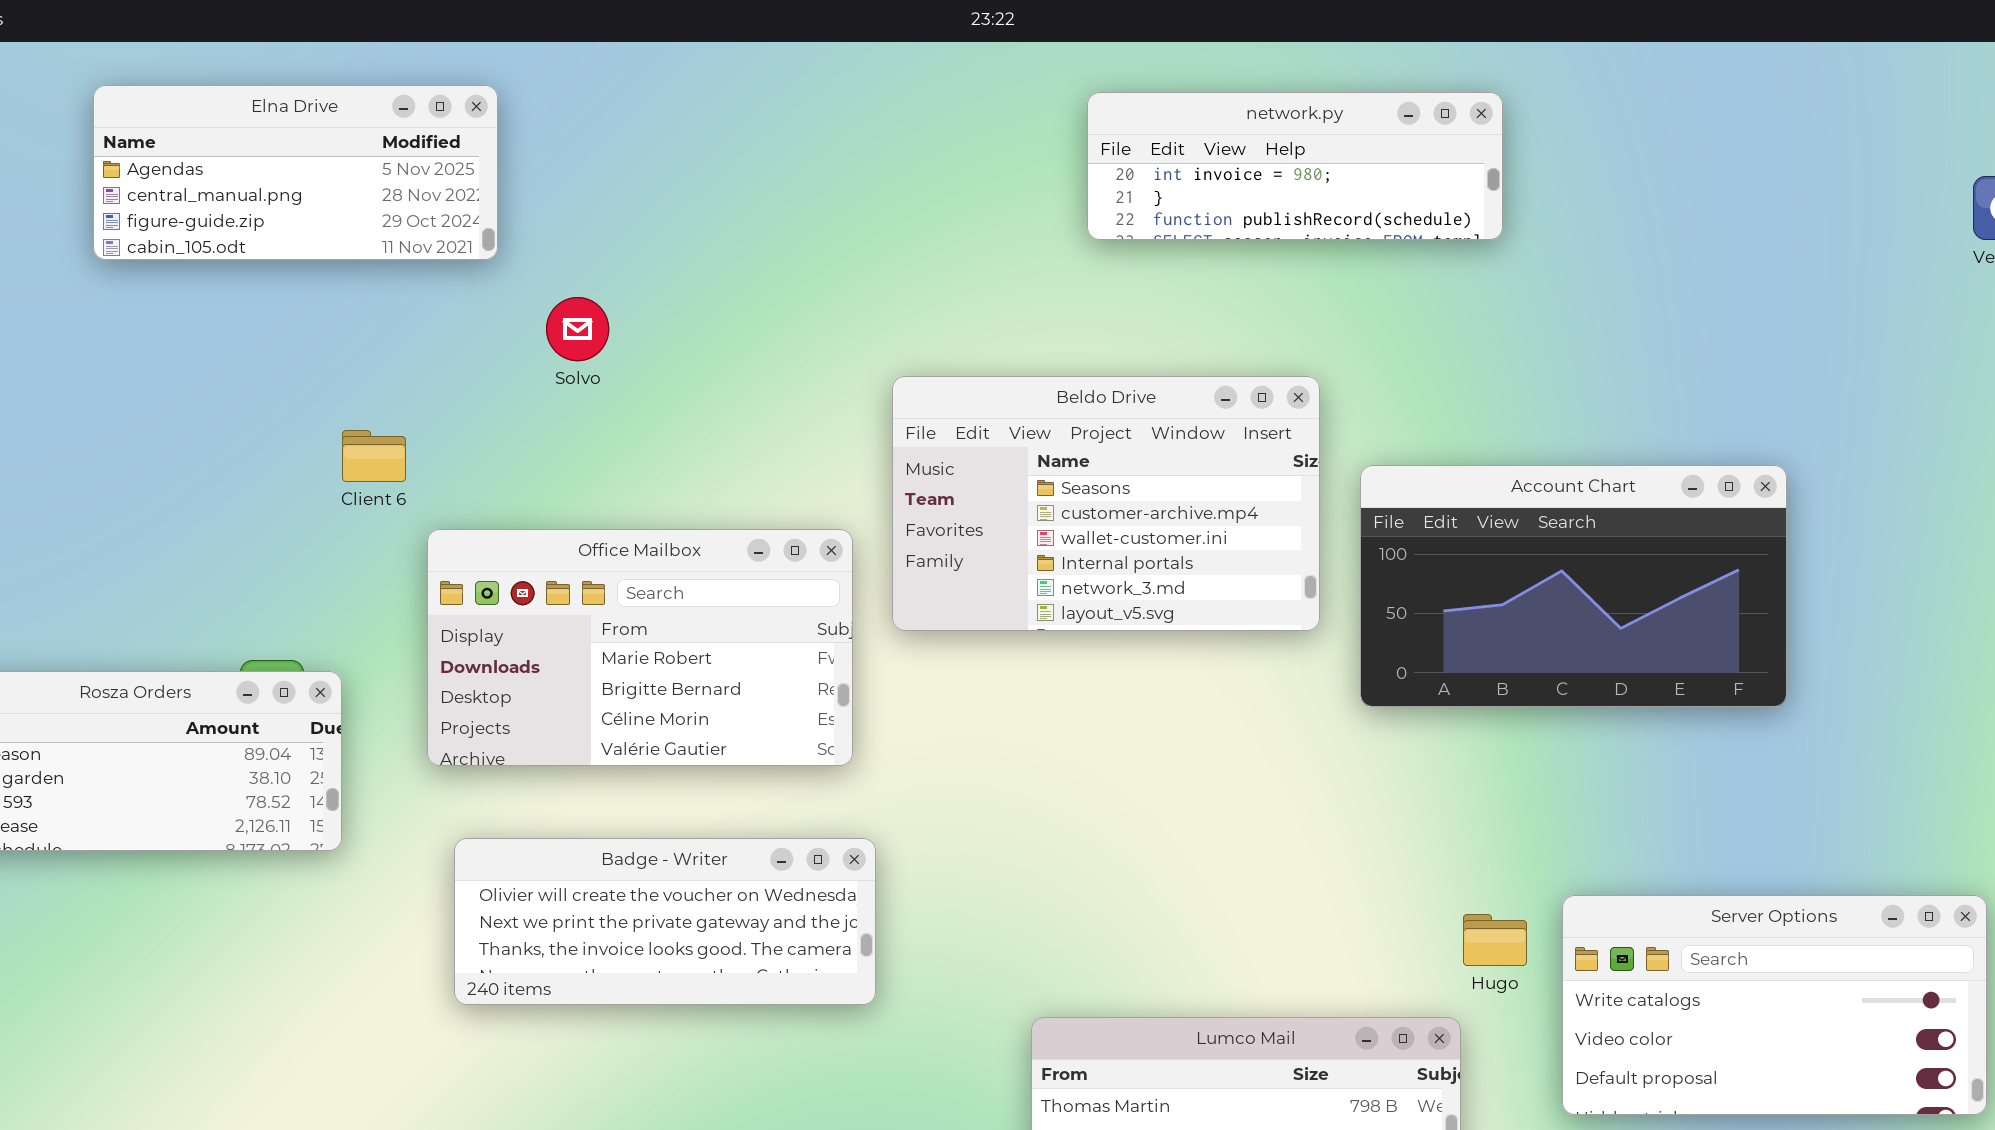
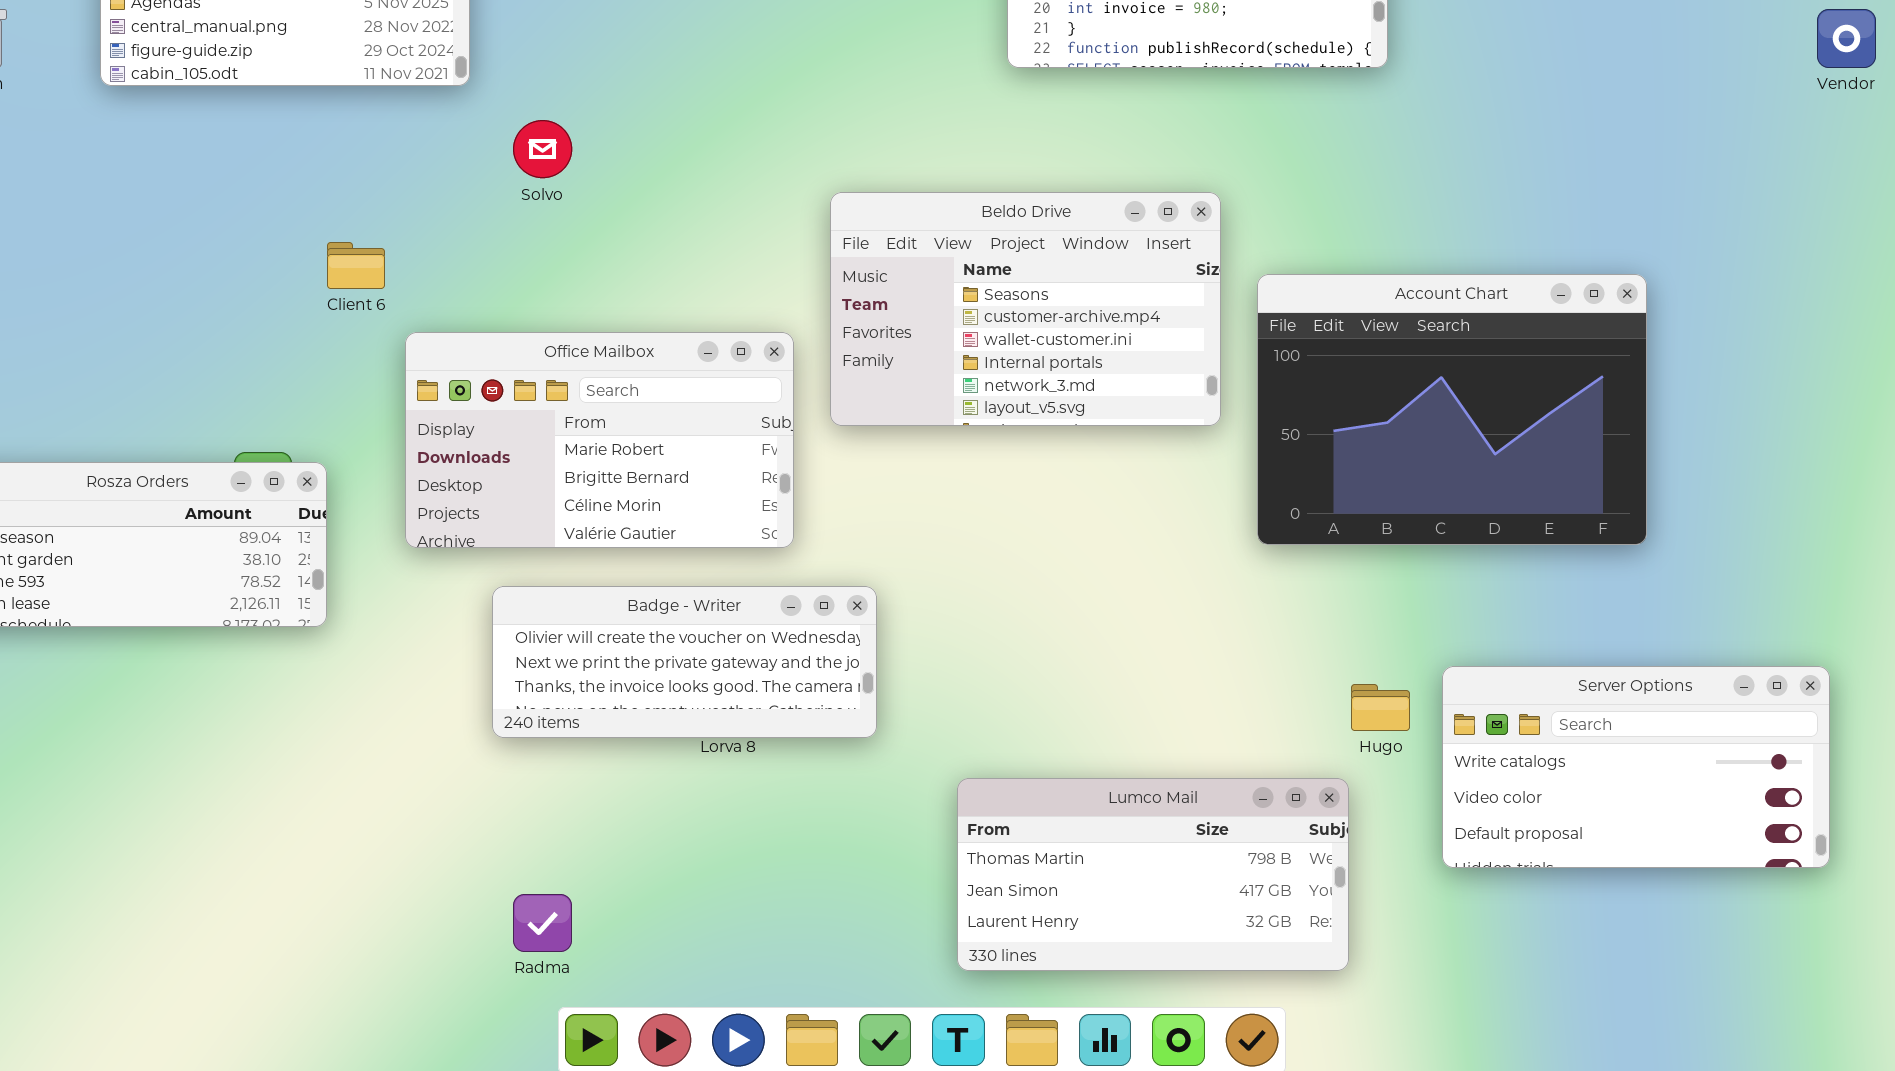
Account Chart: [1360,465,1787,707] -> [1257,274,1647,545], resized
Badge - Writer: [454,838,876,1005] -> [492,586,877,738], moved

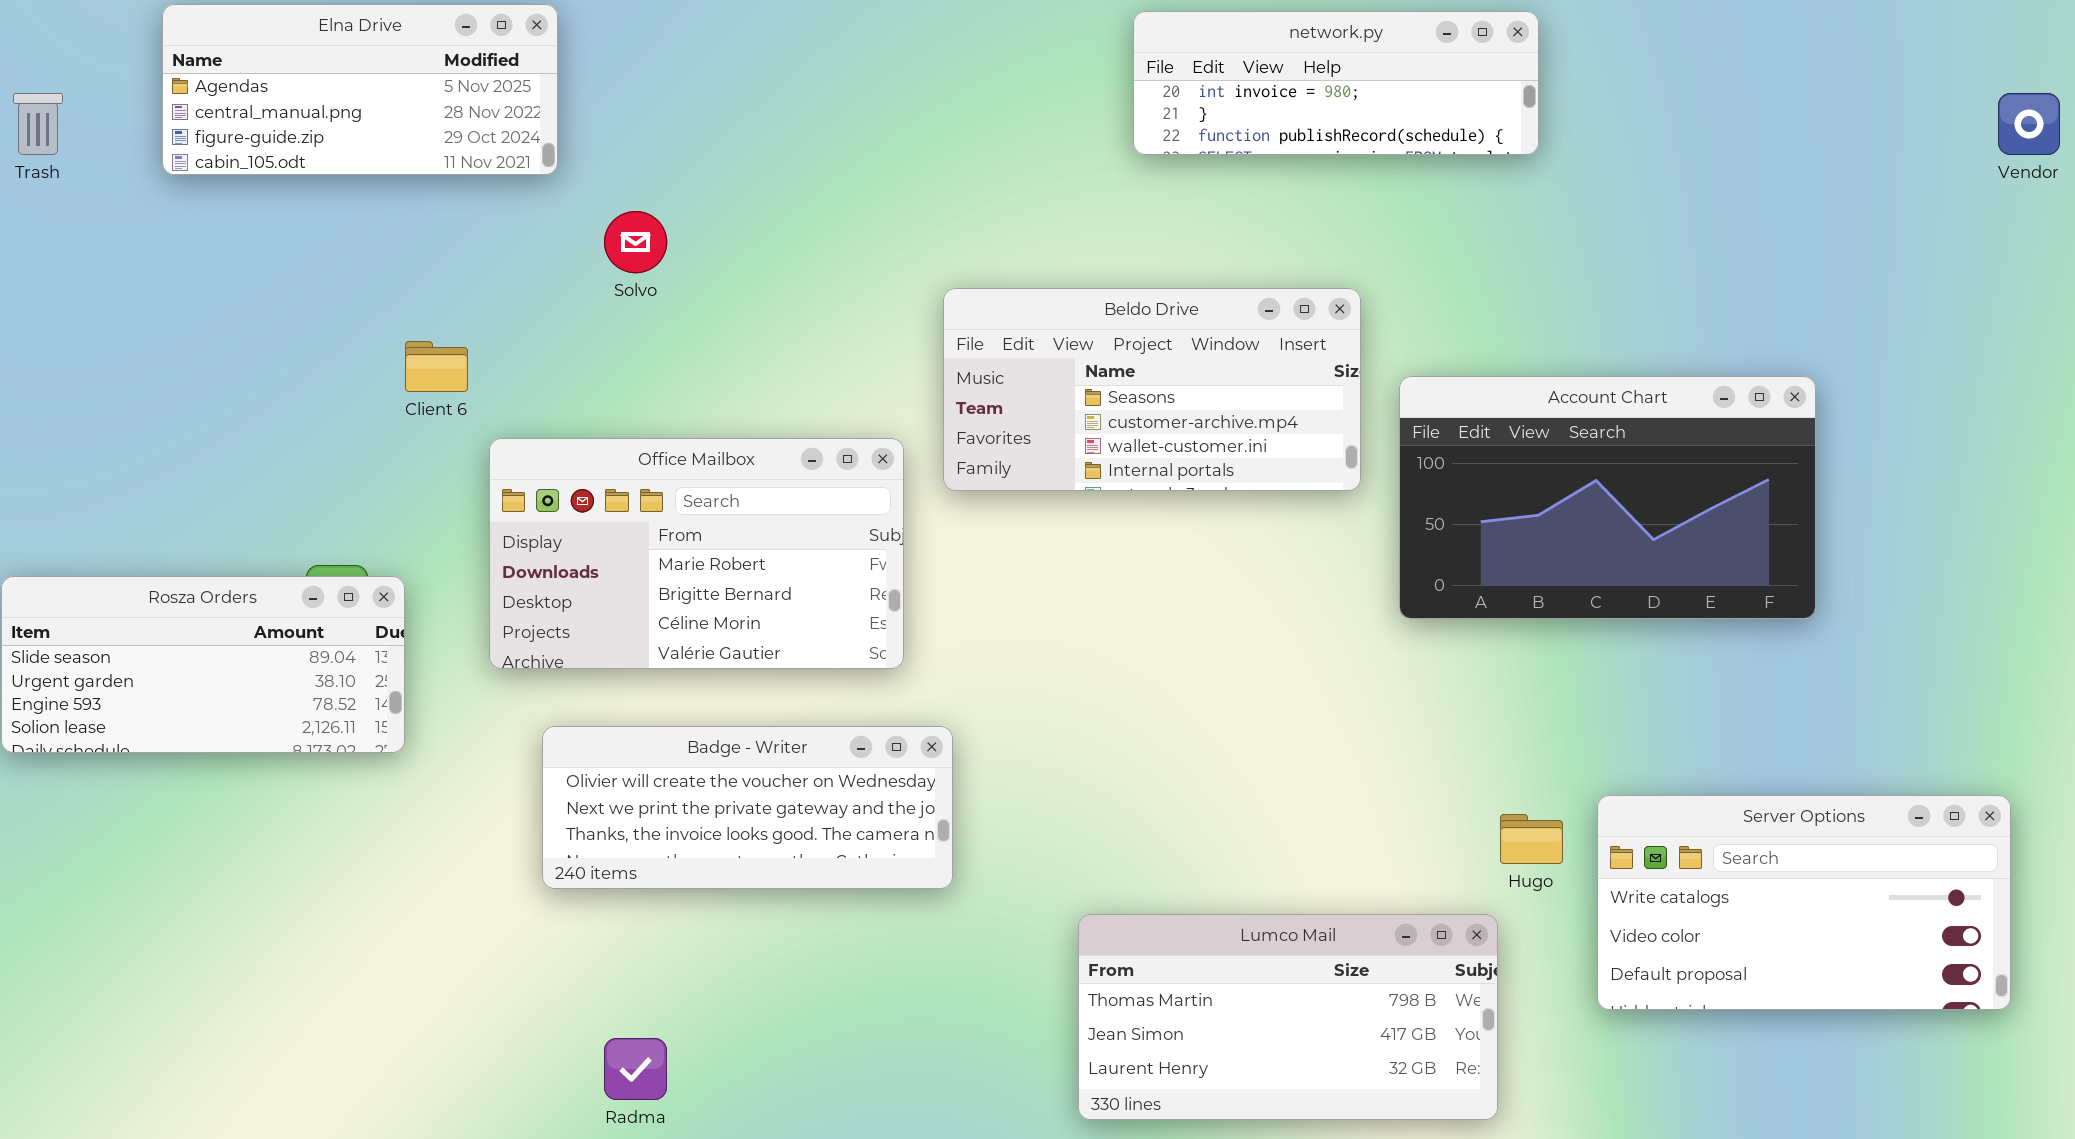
Beldo Drive: [830,192,1221,426] -> [943,288,1361,491], resized
Account Chart: [1257,274,1647,545] -> [1399,376,1816,619], resized
Badge - Writer: [492,586,877,738] -> [542,726,953,889], moved

